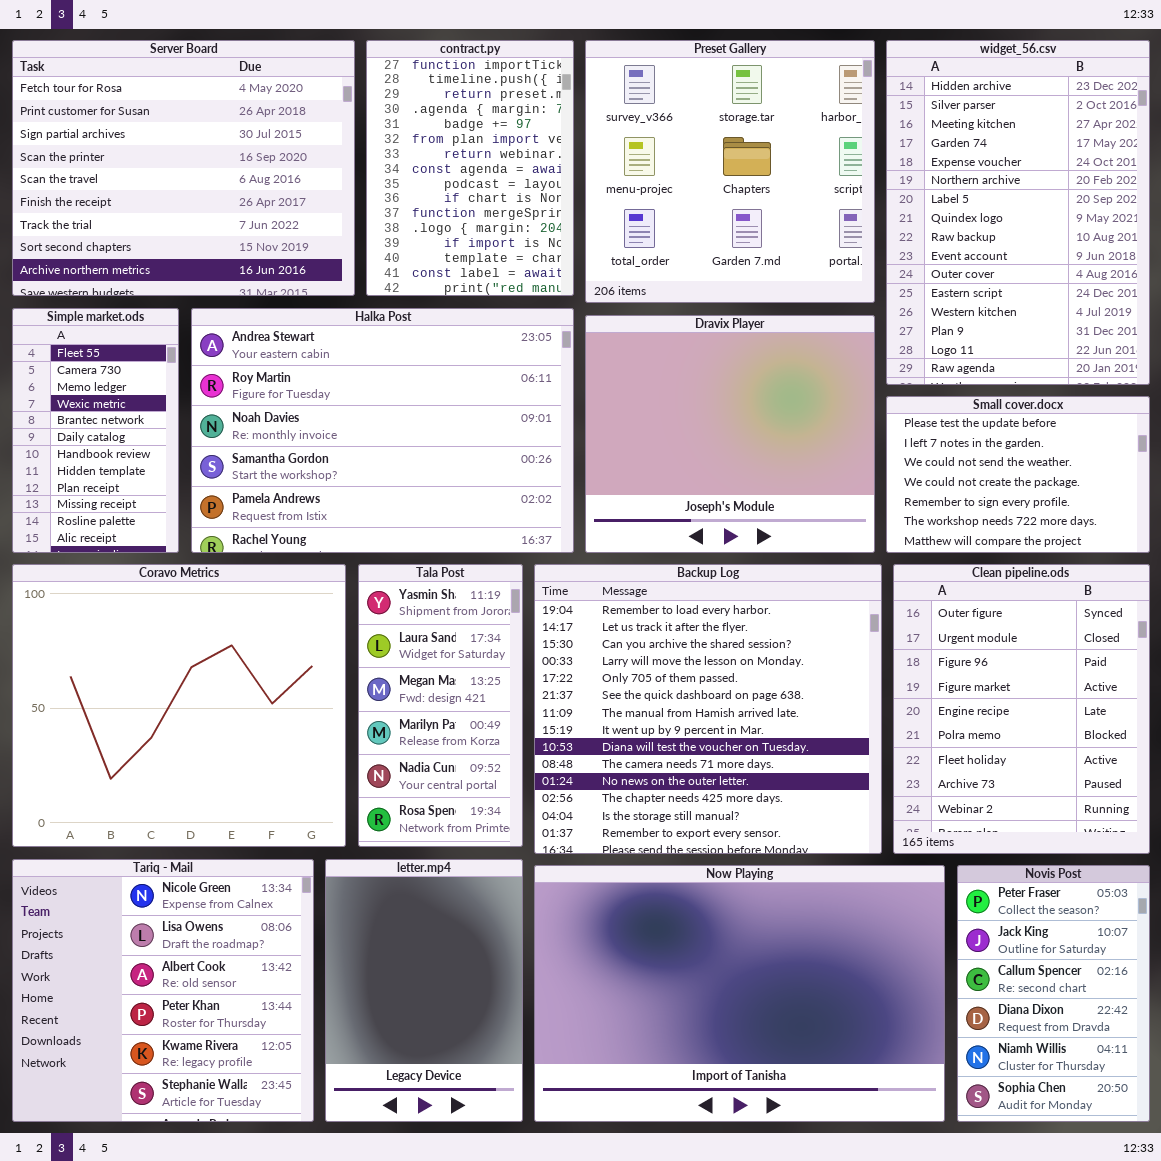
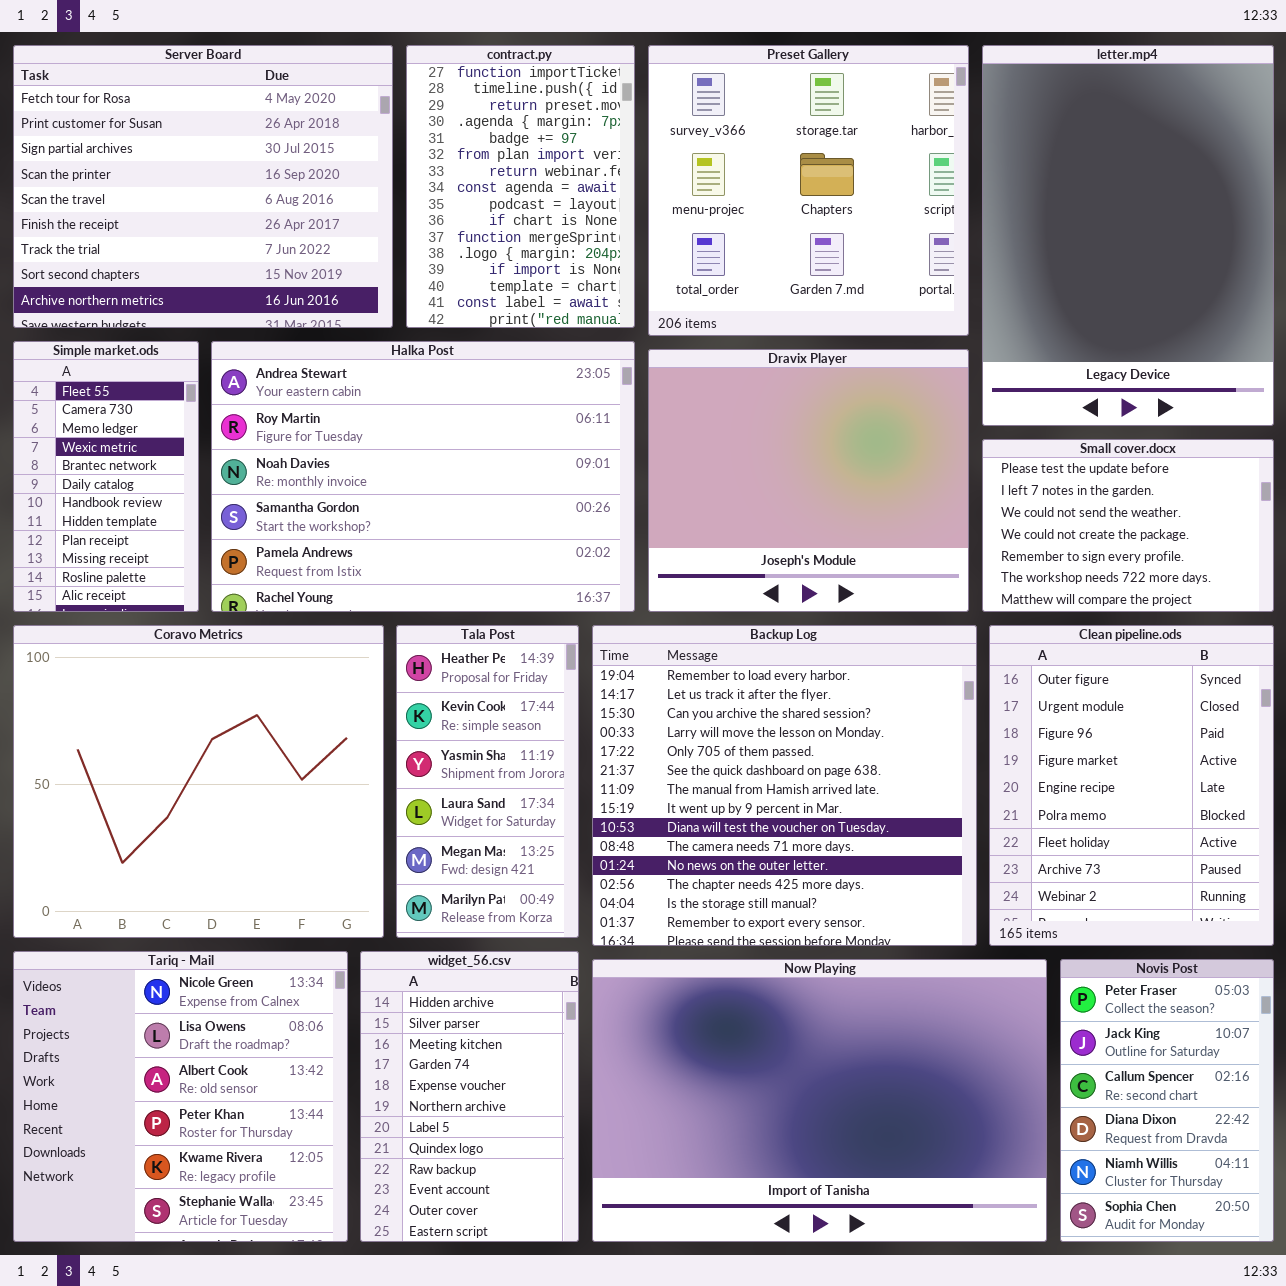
widget_56.csv: [886,40,1150,385] -> [360,951,579,1242], moved, resized
Tala Post: [358,564,523,847] -> [396,625,579,938], scrolled up 2 rows
letter.mp4: [325,859,523,1122] -> [982,45,1274,426], moved, resized

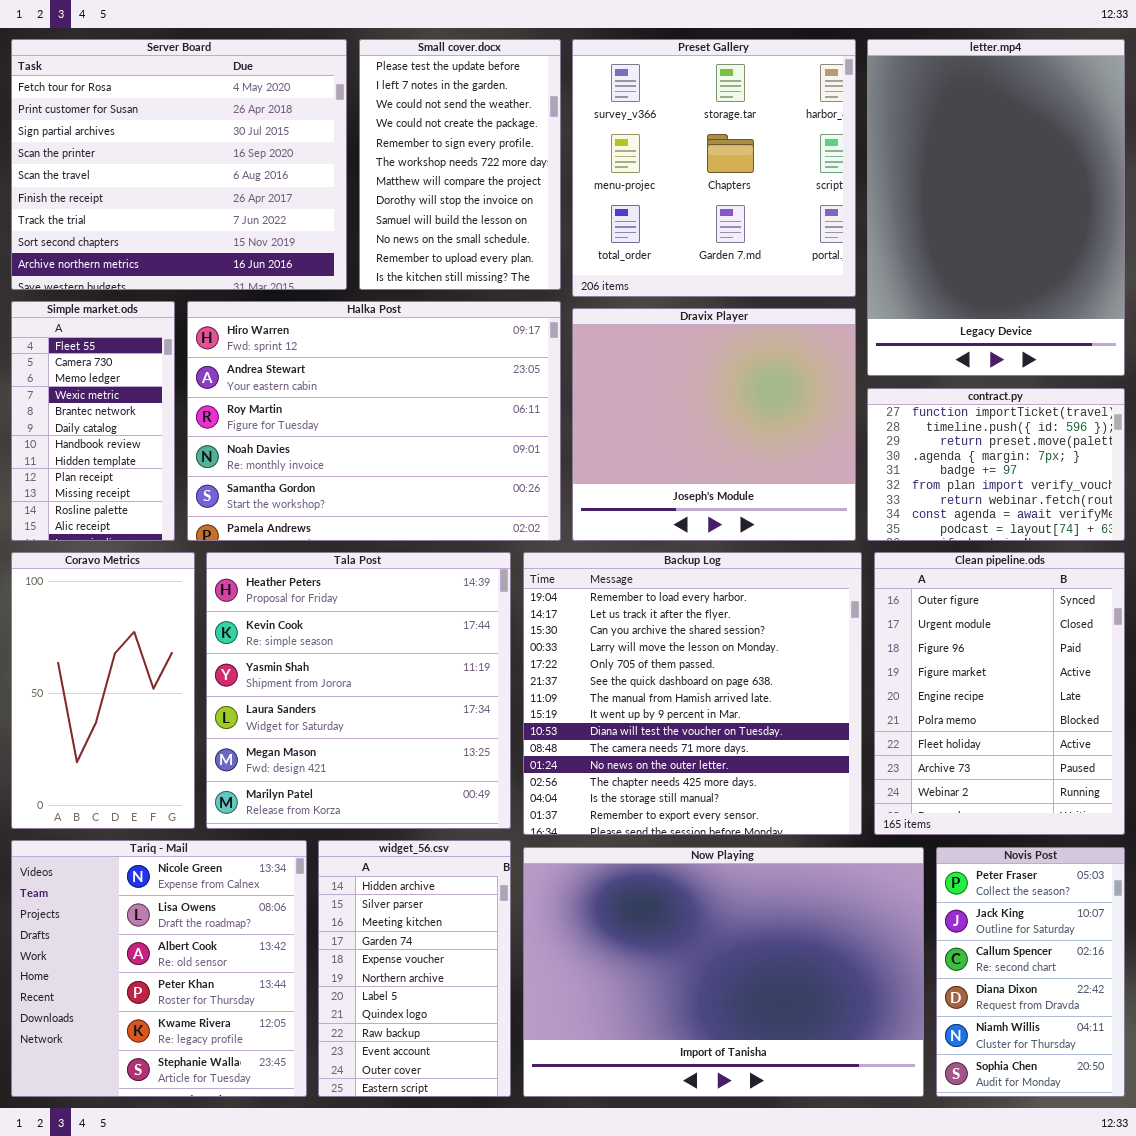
contract.py: [406,45,635,328] -> [867,388,1125,541], moved, resized
Halka Post: [211,341,635,612] -> [187,301,561,541], scrolled up 1 row
Small cover.docx: [982,439,1274,612] -> [359,39,561,290], moved, resized
Coravo Metrics: [13,625,384,938] -> [11,552,195,829], resized
Tala Post: [396,625,579,938] -> [206,552,511,829], resized

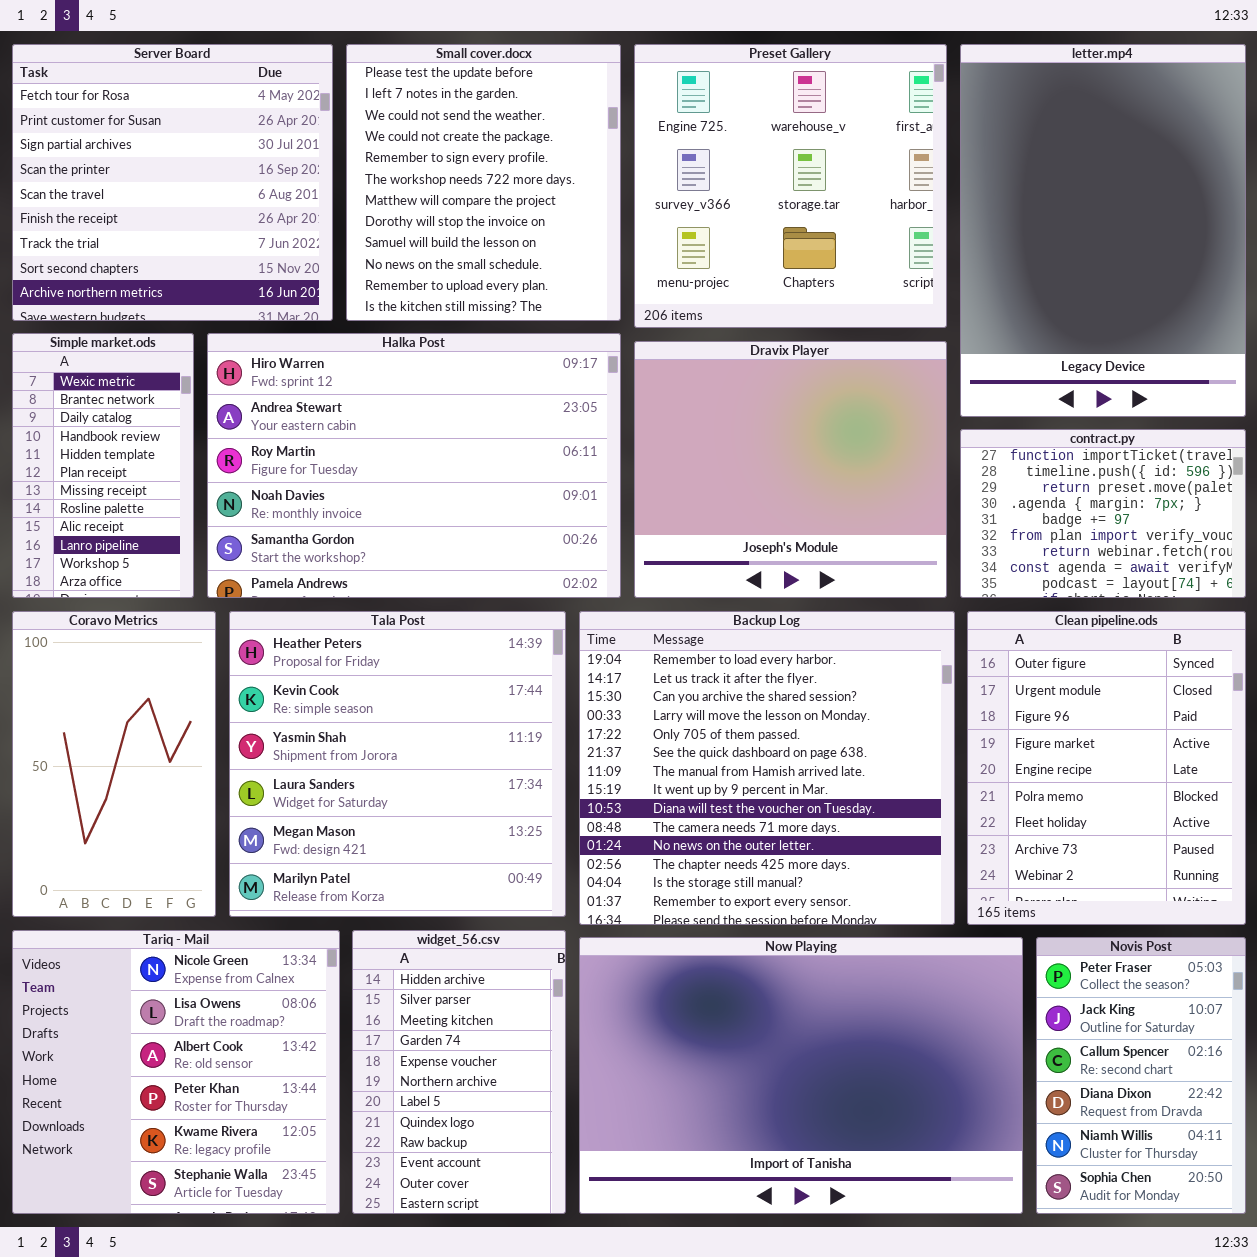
Server Board: [11,39,347,290] -> [12,44,333,321], resized
Small cover.docx: [359,39,561,290] -> [346,44,621,321], resized
Preset Gallery: [572,39,856,297] -> [634,44,947,328], scrolled up 1 row
Simple market.ods: [11,301,175,541] -> [12,333,194,598], scrolled down 3 rows

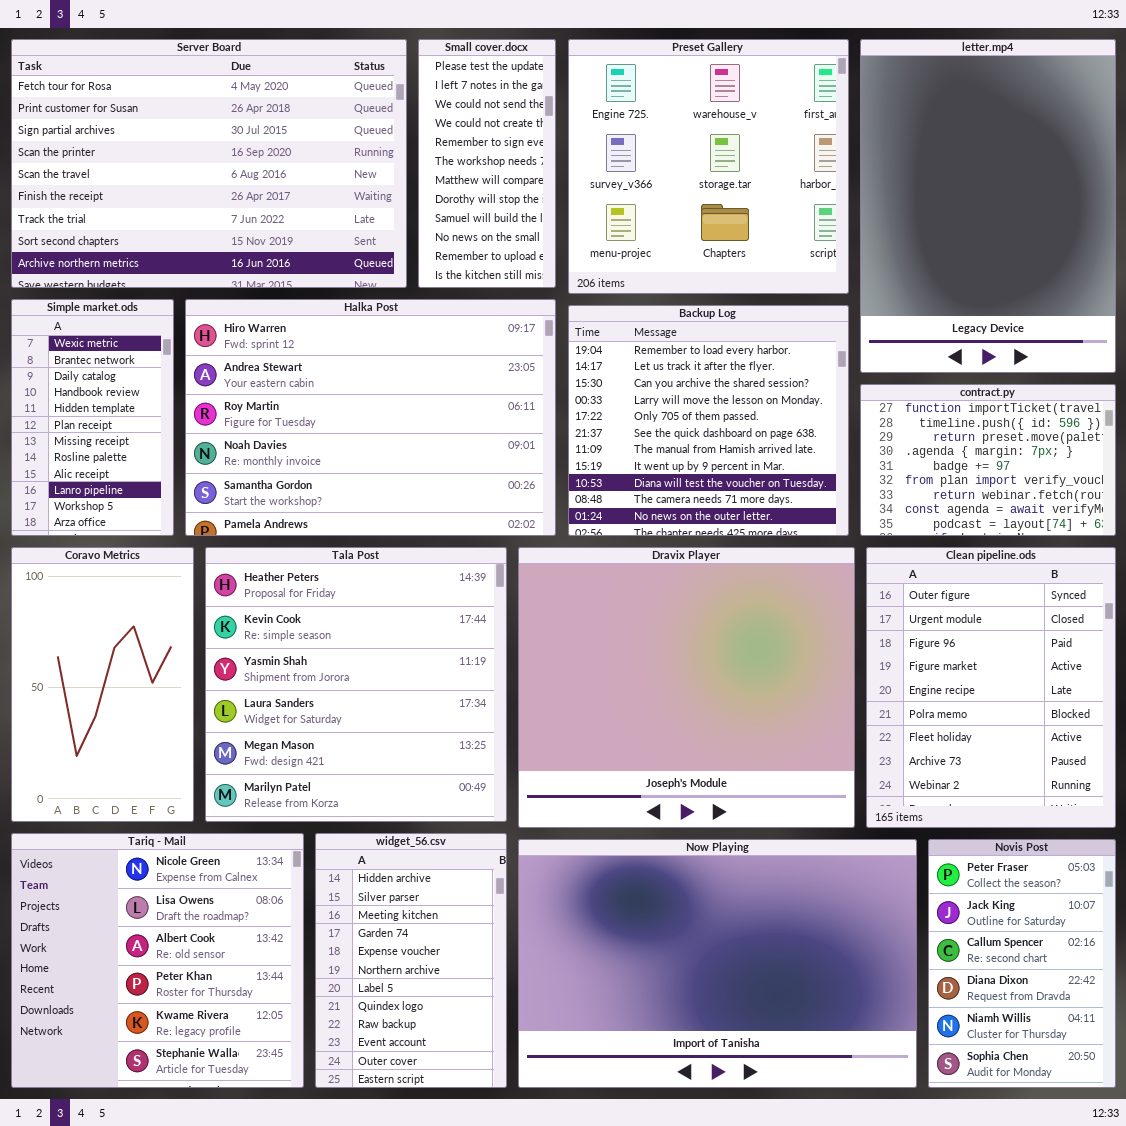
Server Board: [12,44,333,321] -> [11,39,407,288], resized
Small cover.docx: [346,44,621,321] -> [418,39,556,288], resized
Dravix Player: [634,341,947,598] -> [518,547,855,828], moved, resized
Backup Log: [579,611,955,925] -> [568,305,849,536], moved, resized

